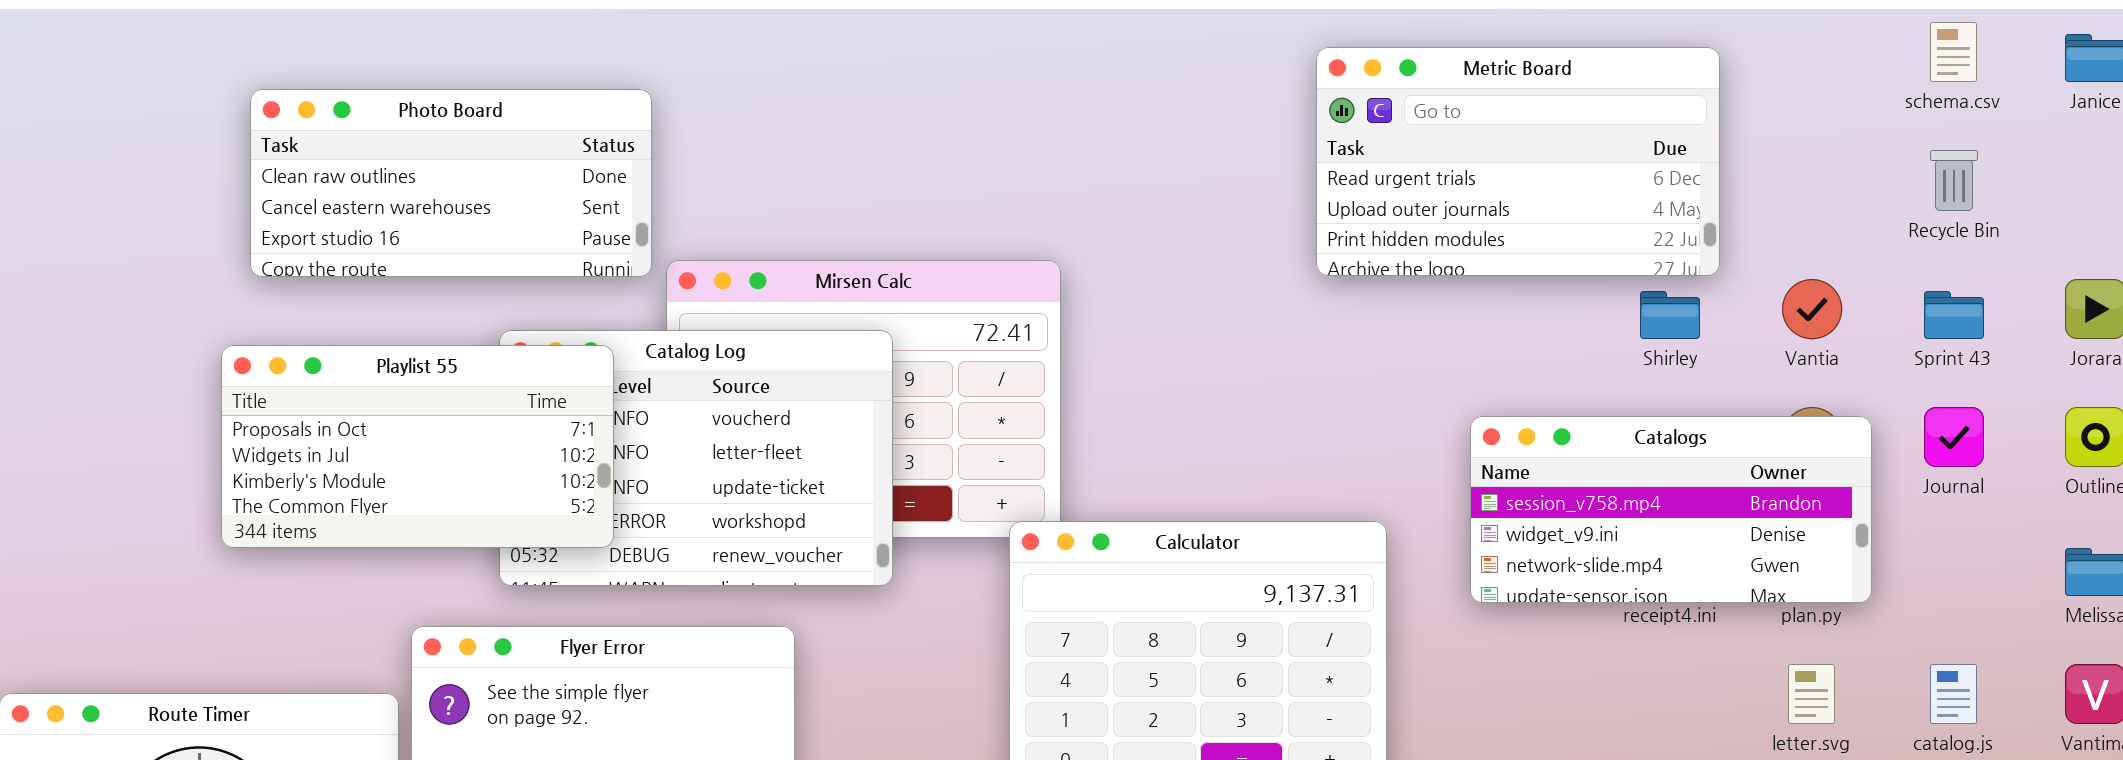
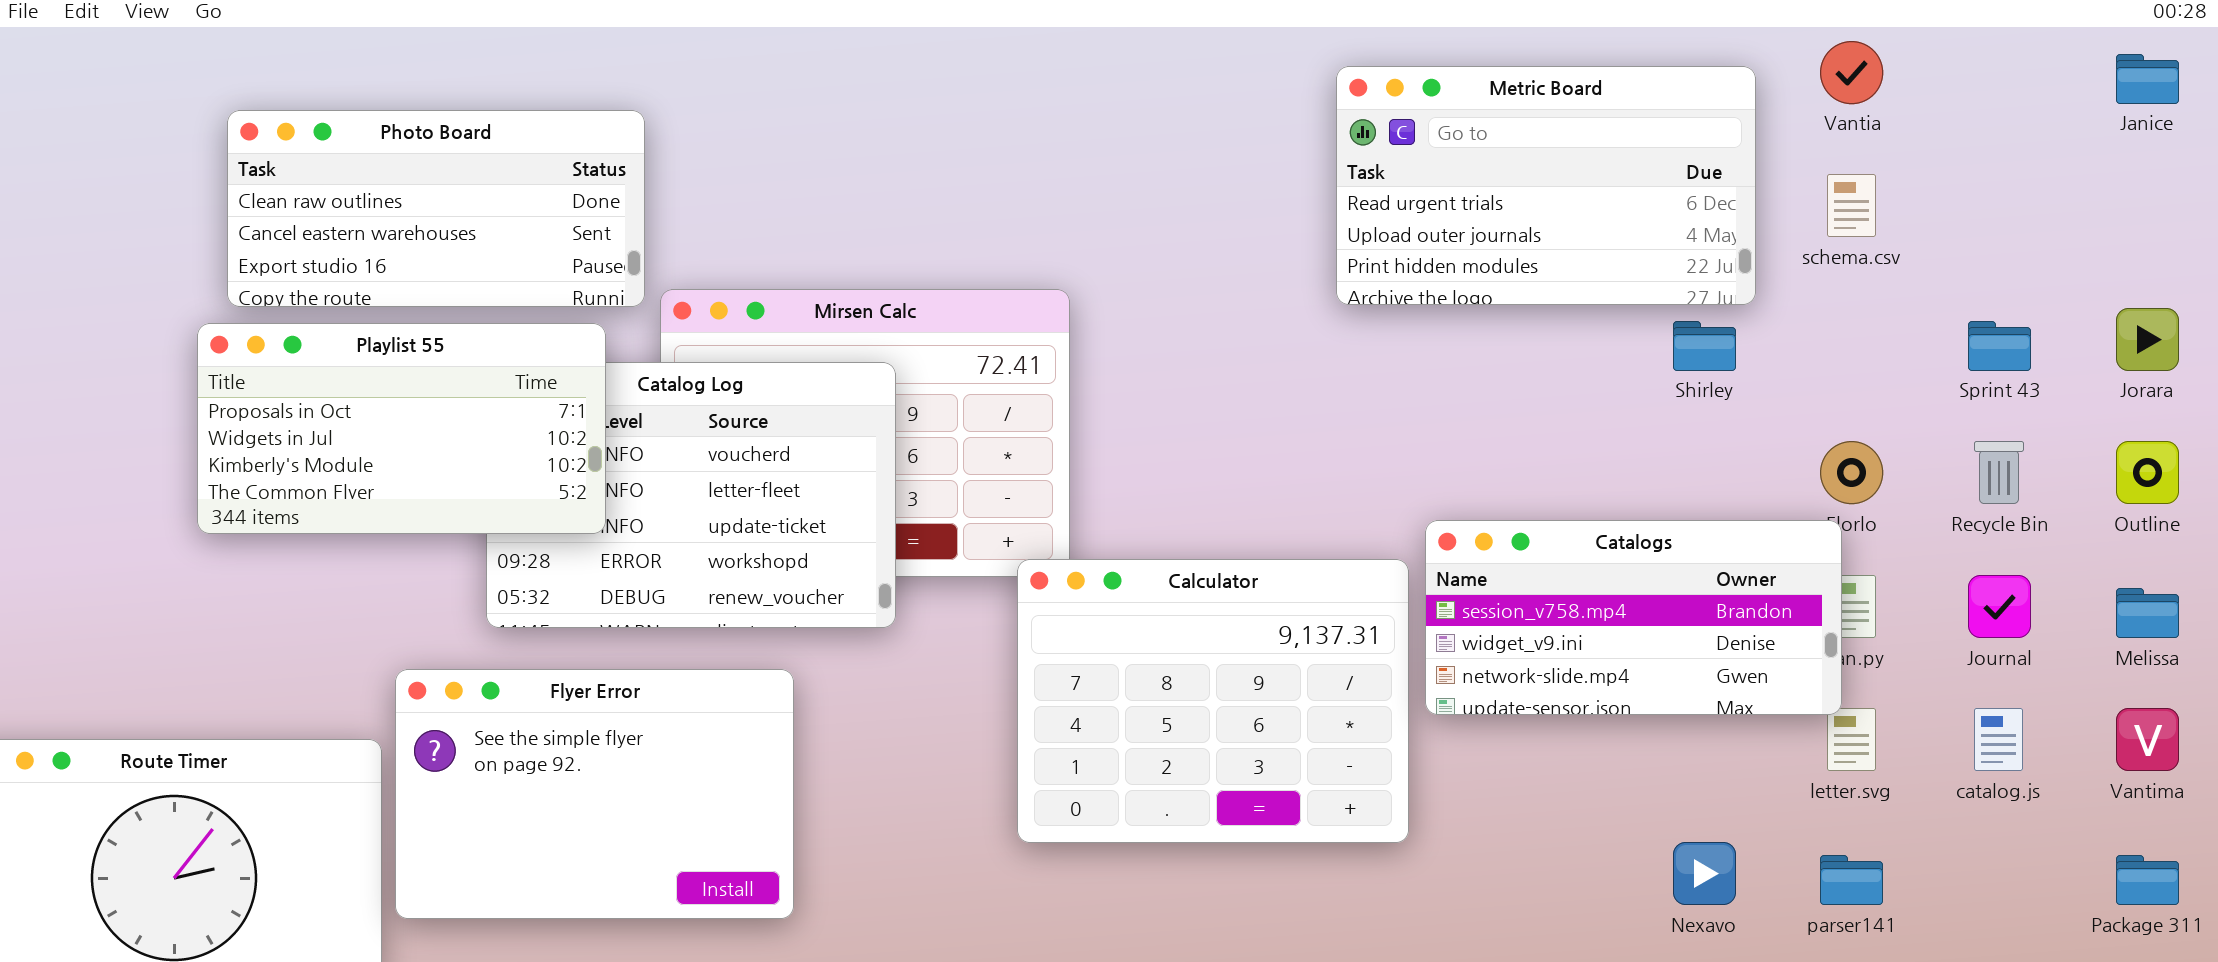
schema.csv: [1930,22,1977,82] -> [1827,174,1876,237], moved
Recycle Bin: [1930,150,1978,211] -> [1974,441,2024,504], moved
Vantia: [1782,279,1842,339] -> [1820,41,1883,104], moved
Playlist 55: [221,345,614,548] -> [197,323,606,534], moved
Journal: [1924,407,1984,467] -> [1968,575,2031,638], moved
Catalogs: [1470,416,1872,603] -> [1425,520,1842,715], moved

